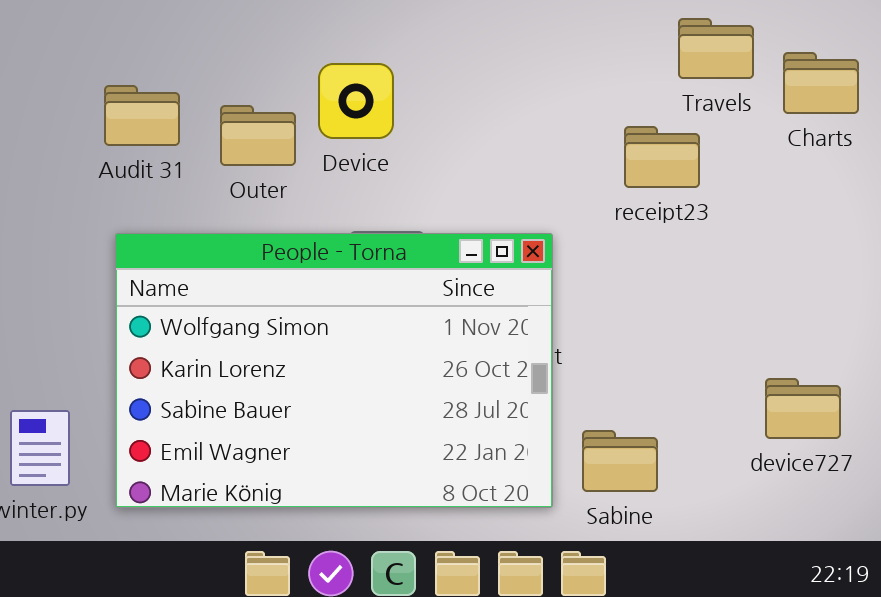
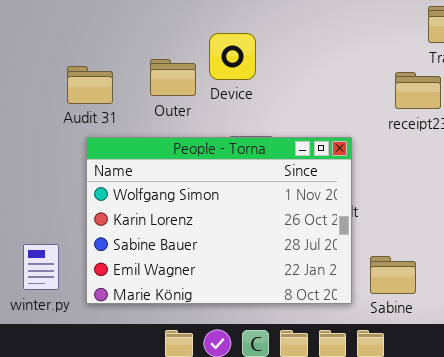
Audit 31: [104,85,180,146] -> [67,66,113,104], moved

